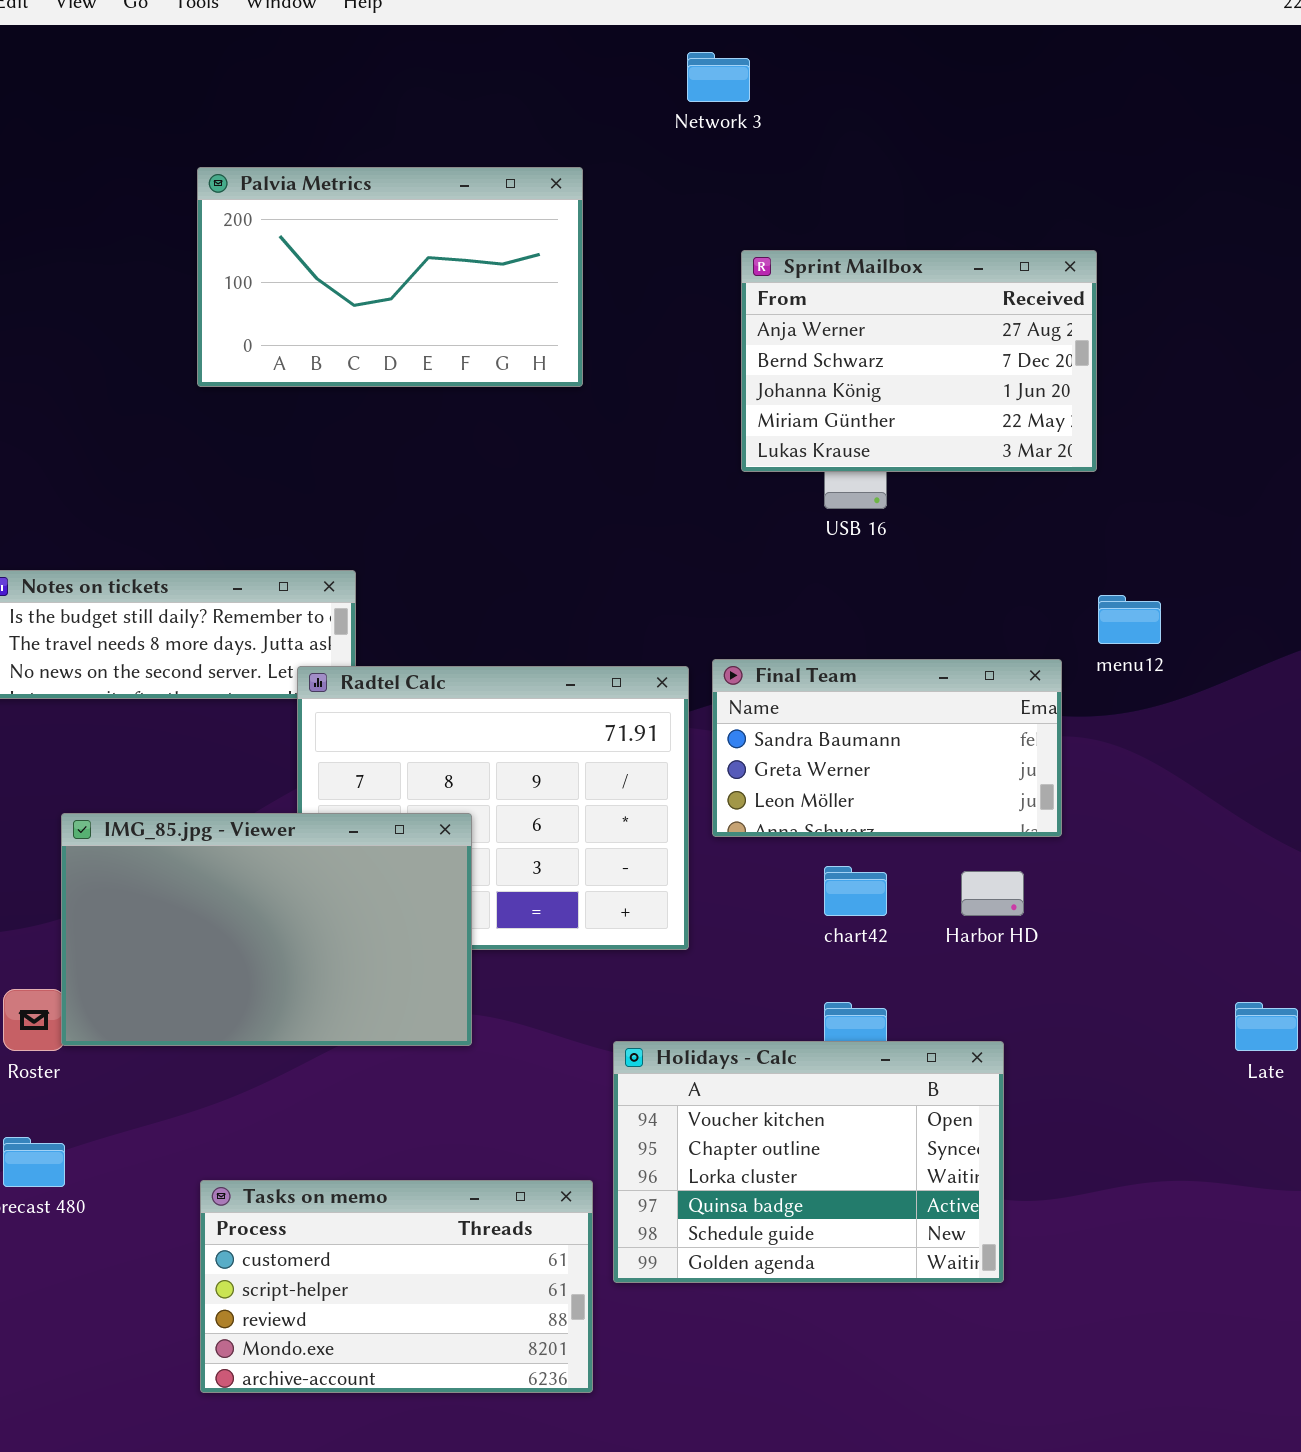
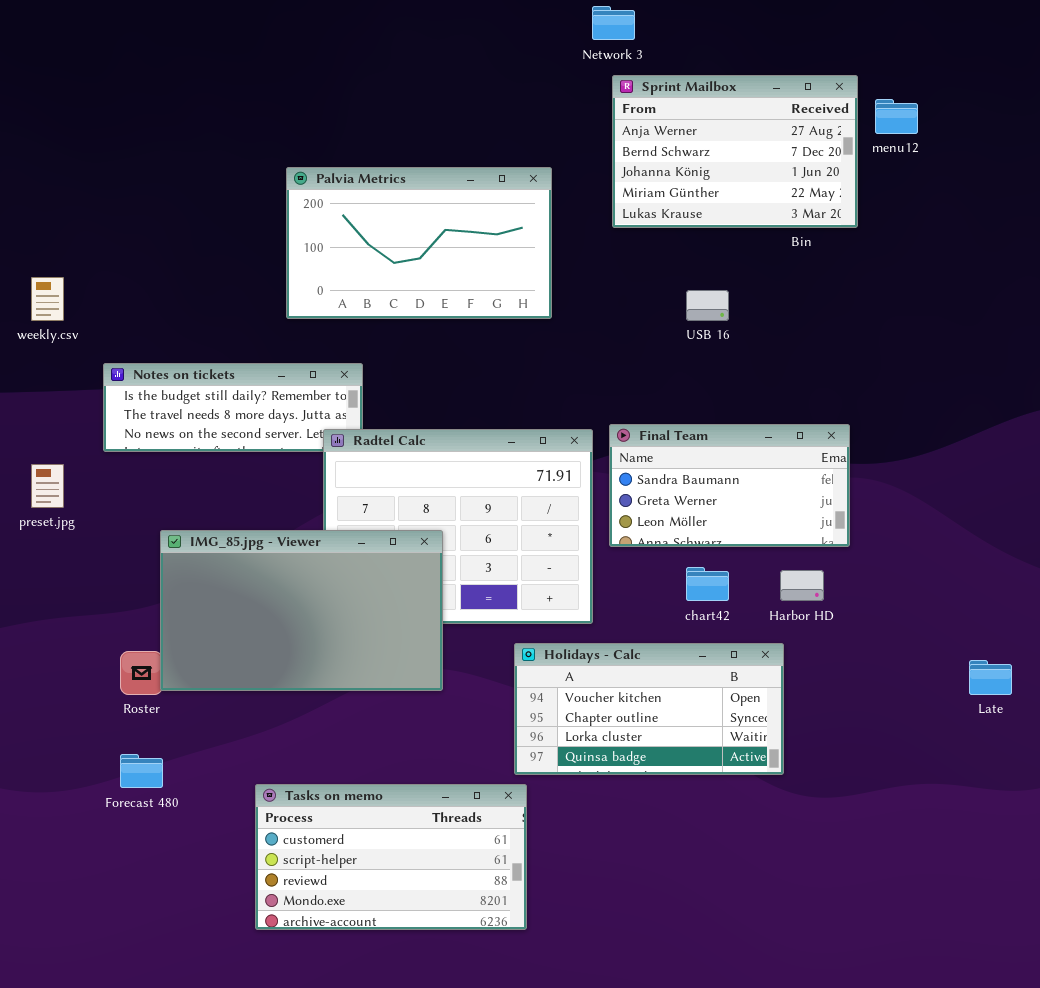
Palvia Metrics: [197,167,583,387] -> [286,167,552,319], moved
Sprint Mailbox: [741,250,1097,472] -> [612,75,858,228], moved
menu12: [1098,595,1161,644] -> [875,99,918,134], moved
Holidays - Calc: [613,1041,1004,1283] -> [514,643,784,775], moved, resized

